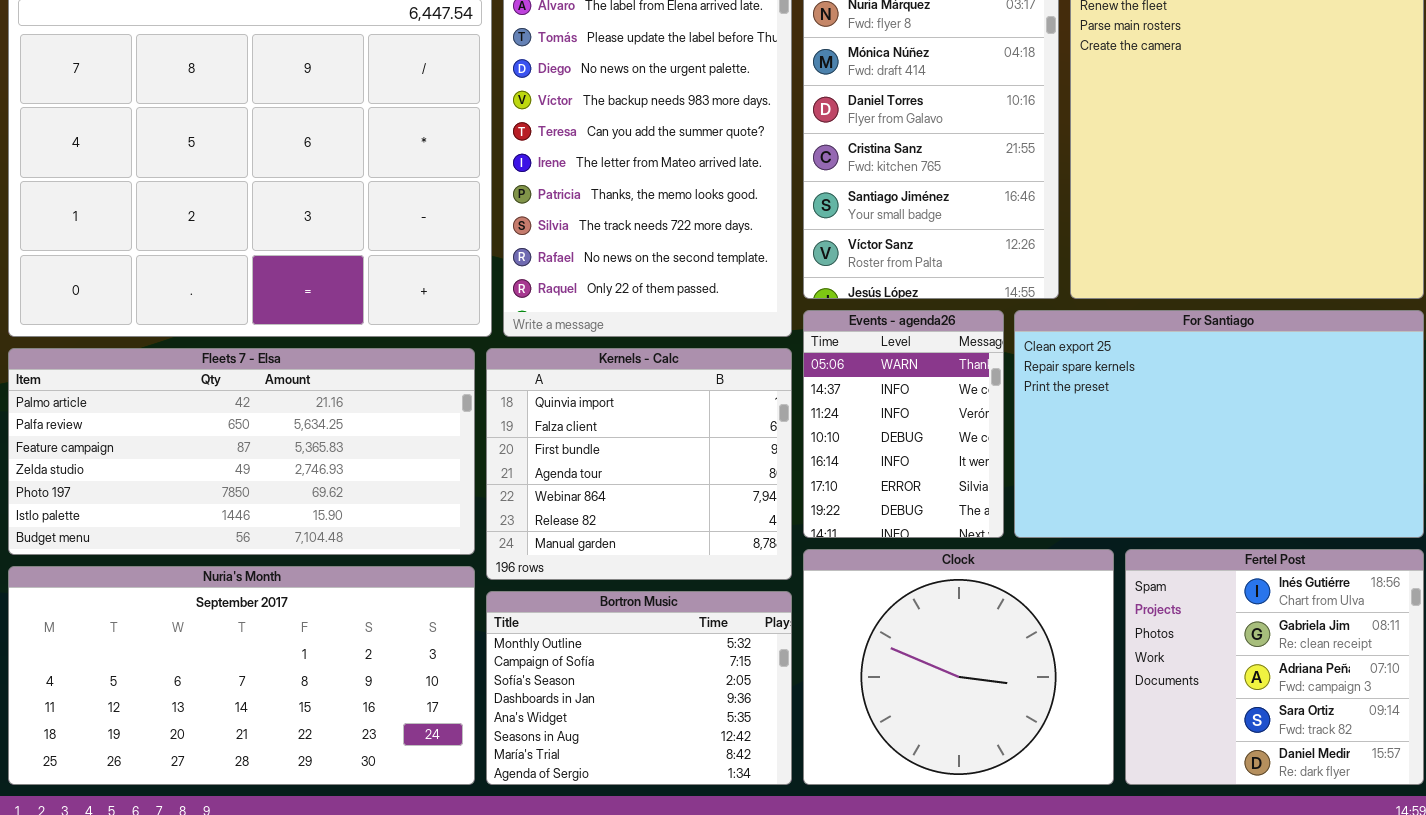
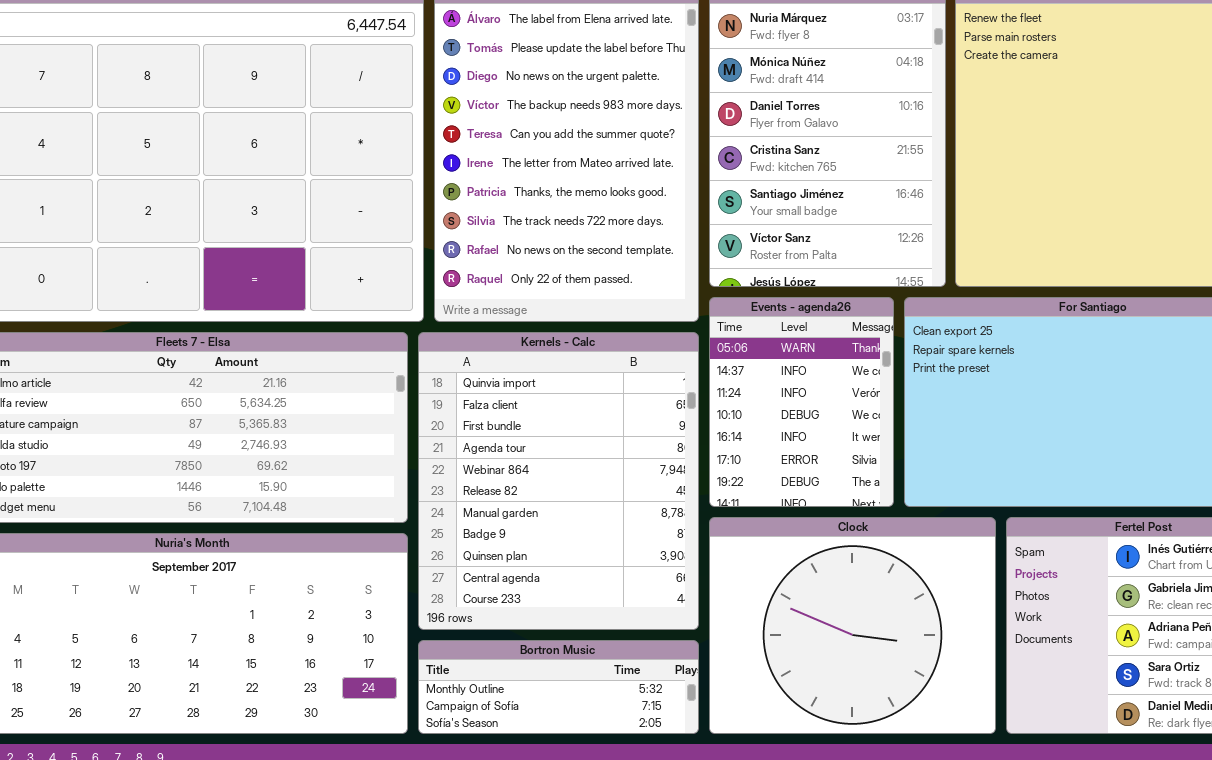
Kernels - Calc: [486,348,792,580] -> [418,332,699,630], resized
Bortron Music: [486,591,792,785] -> [418,640,699,734], resized

